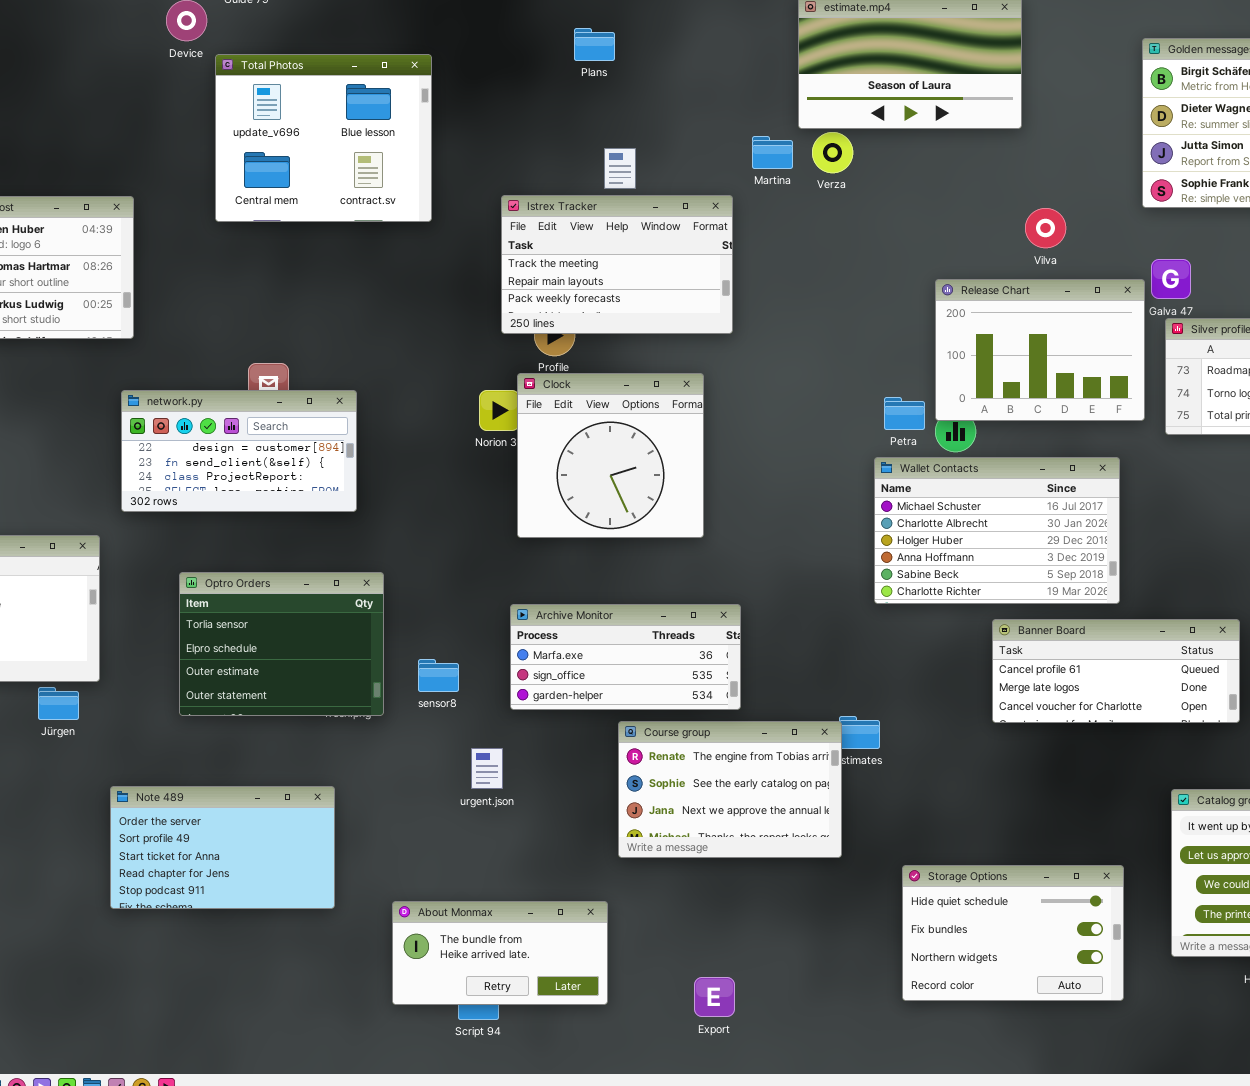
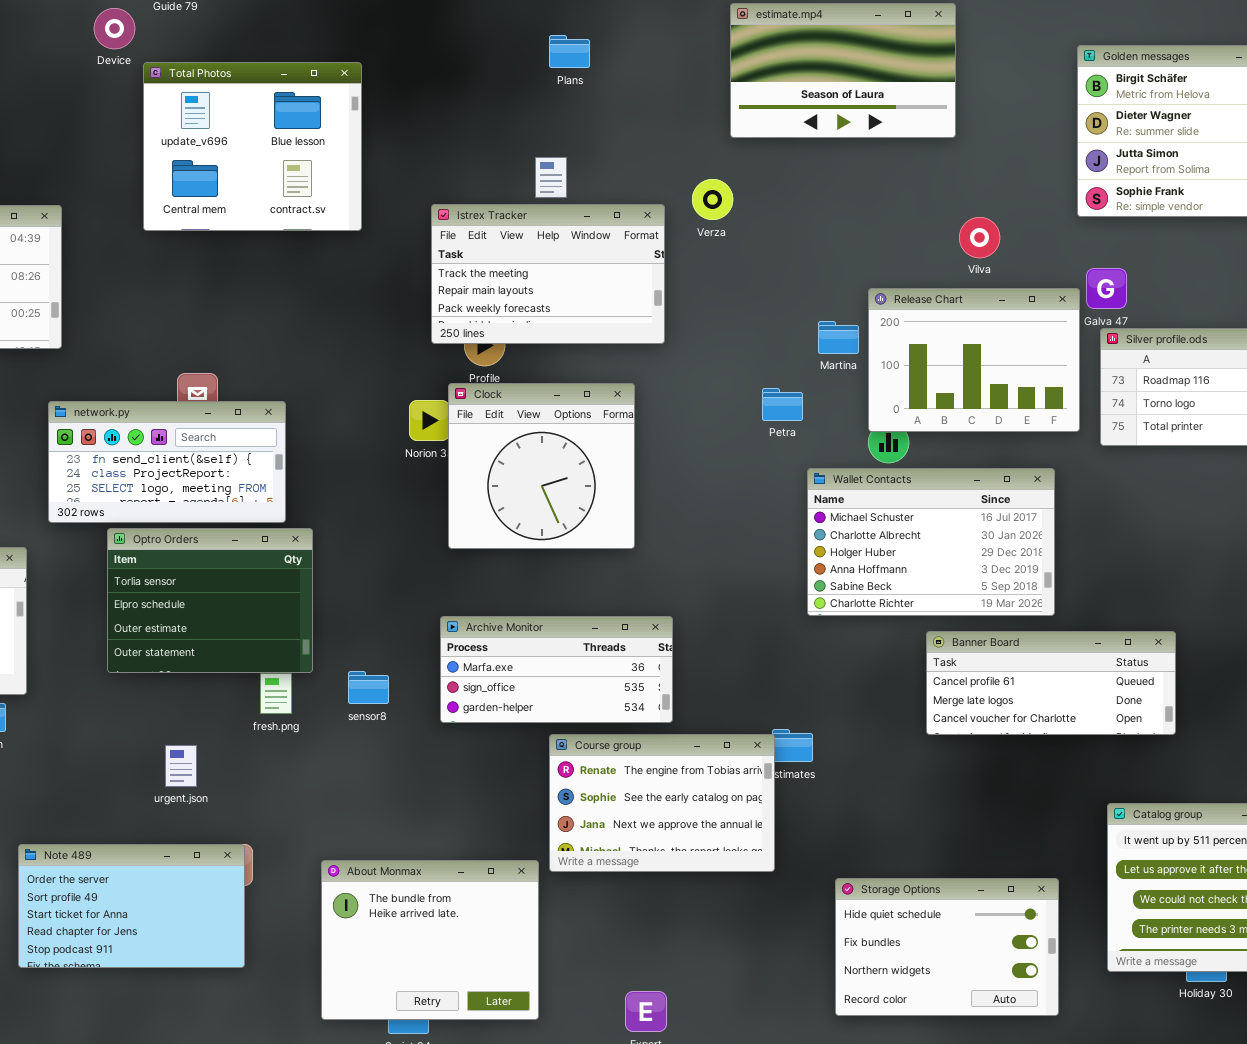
Plans: [574,28,615,61] -> [549,35,590,68], moved
Verza: [812,132,853,173] -> [692,179,733,220], moved
Martina: [752,136,793,169] -> [818,321,859,354], moved
network.py: [121,390,357,512] -> [48,401,286,523], scrolled down 1 row
Petra: [884,397,925,430] -> [762,388,803,421], moved
Optro Orders: [179,572,384,716] -> [107,528,313,673], moved
urgent.json: [471,748,503,789] -> [165,745,197,787], moved
Note 489: [110,786,335,909] -> [18,844,245,968], moved
About Monmax: [392,901,608,1005] -> [321,860,539,1020], resized

